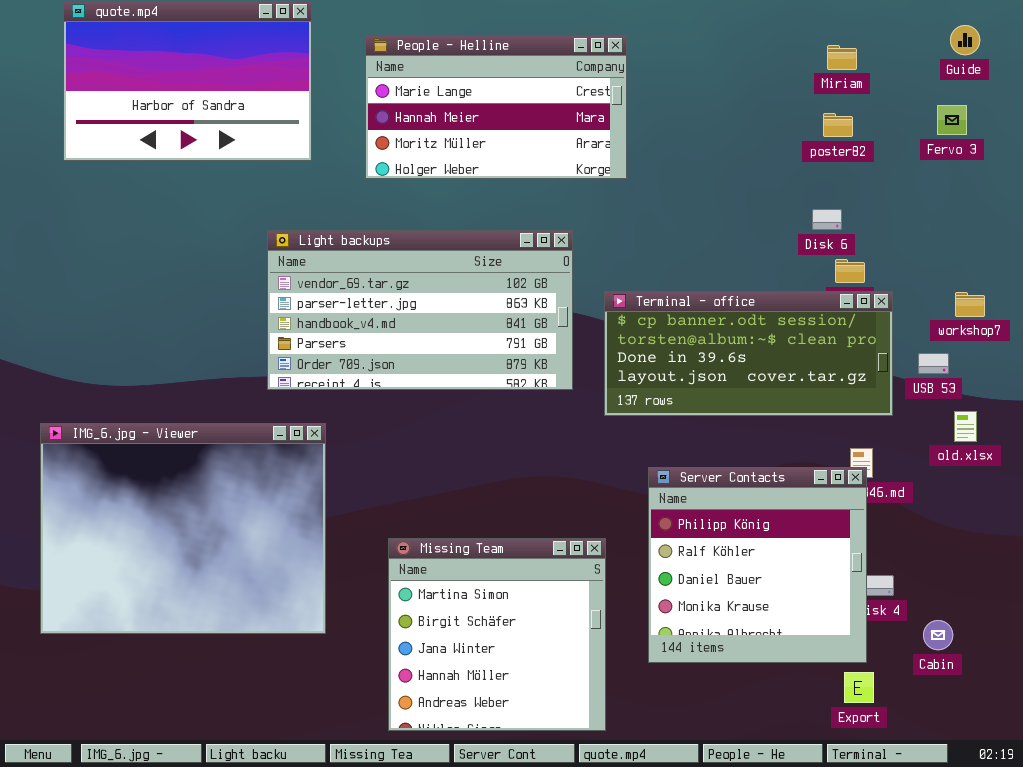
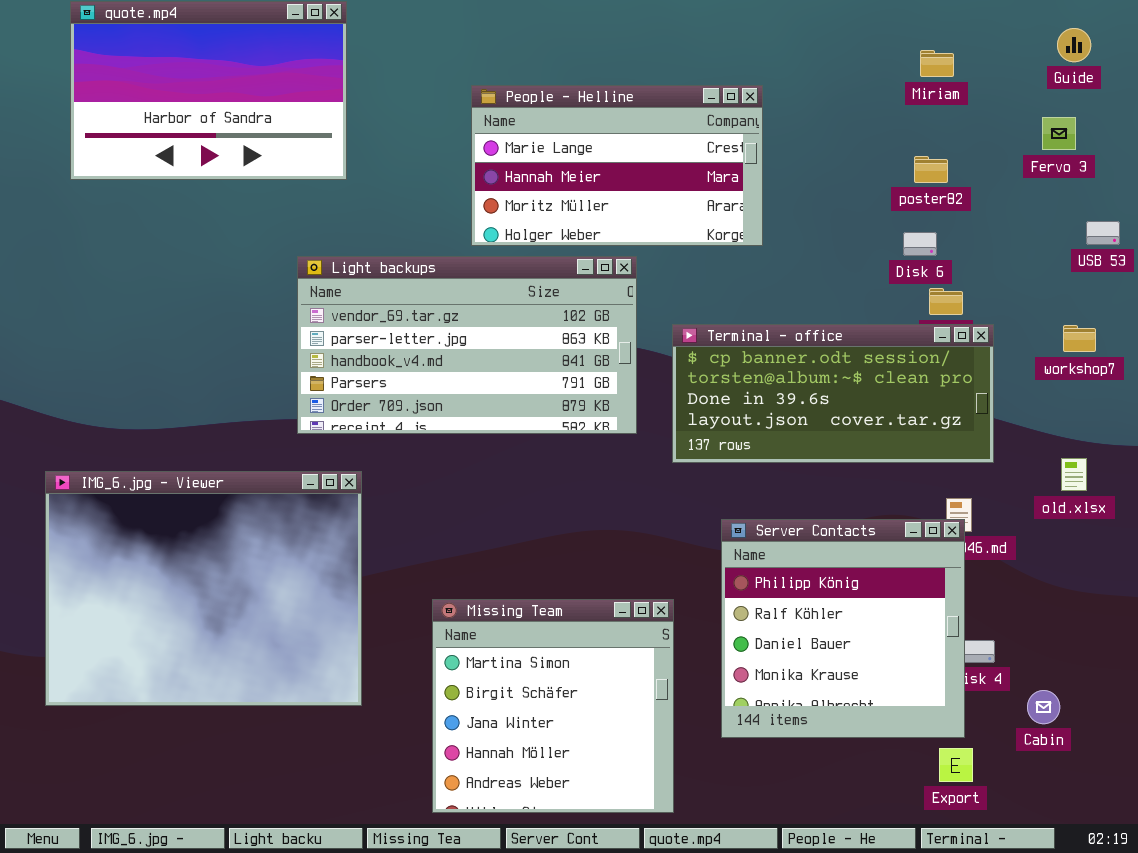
People - Helline: [365,35,627,179] -> [471,85,763,246], moved
poster82: [823,113,853,137] -> [914,156,948,183], moved
USB 53: [918,353,949,374] -> [1086,221,1120,245], moved

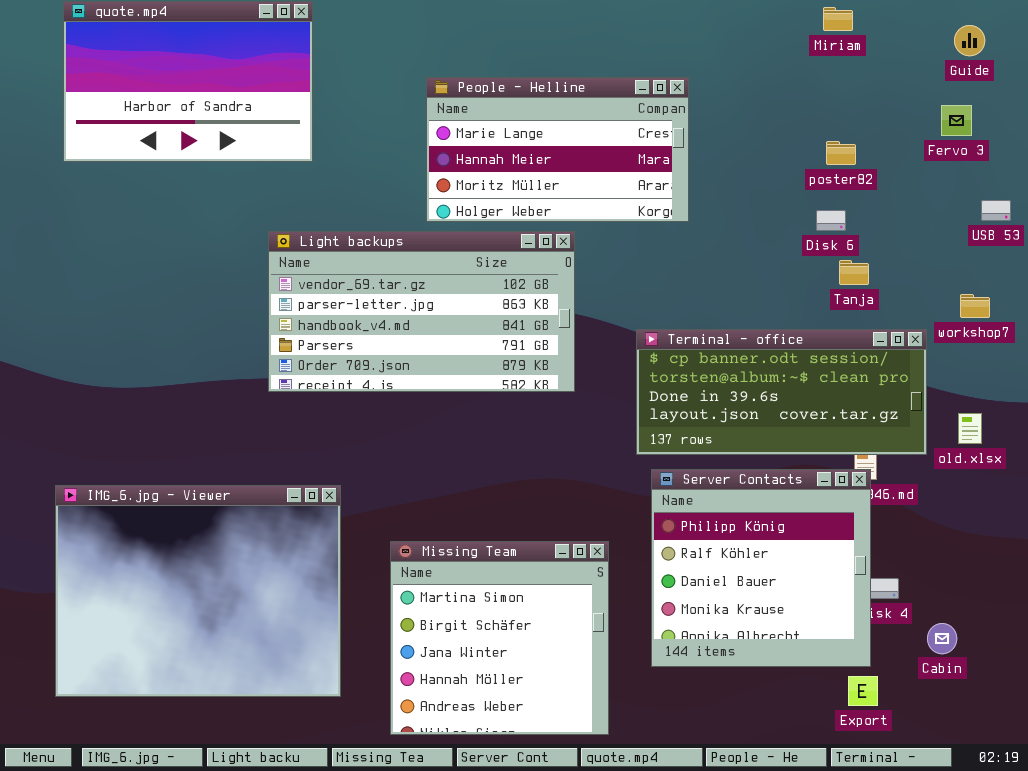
Miriam: [920,50,954,77] -> [823,7,853,31], moved
Terminal - office: [672,324,994,463] -> [636,329,927,455], moved
IMG_6.jpg - Viewer: [45,471,362,706] -> [55,485,341,697], moved

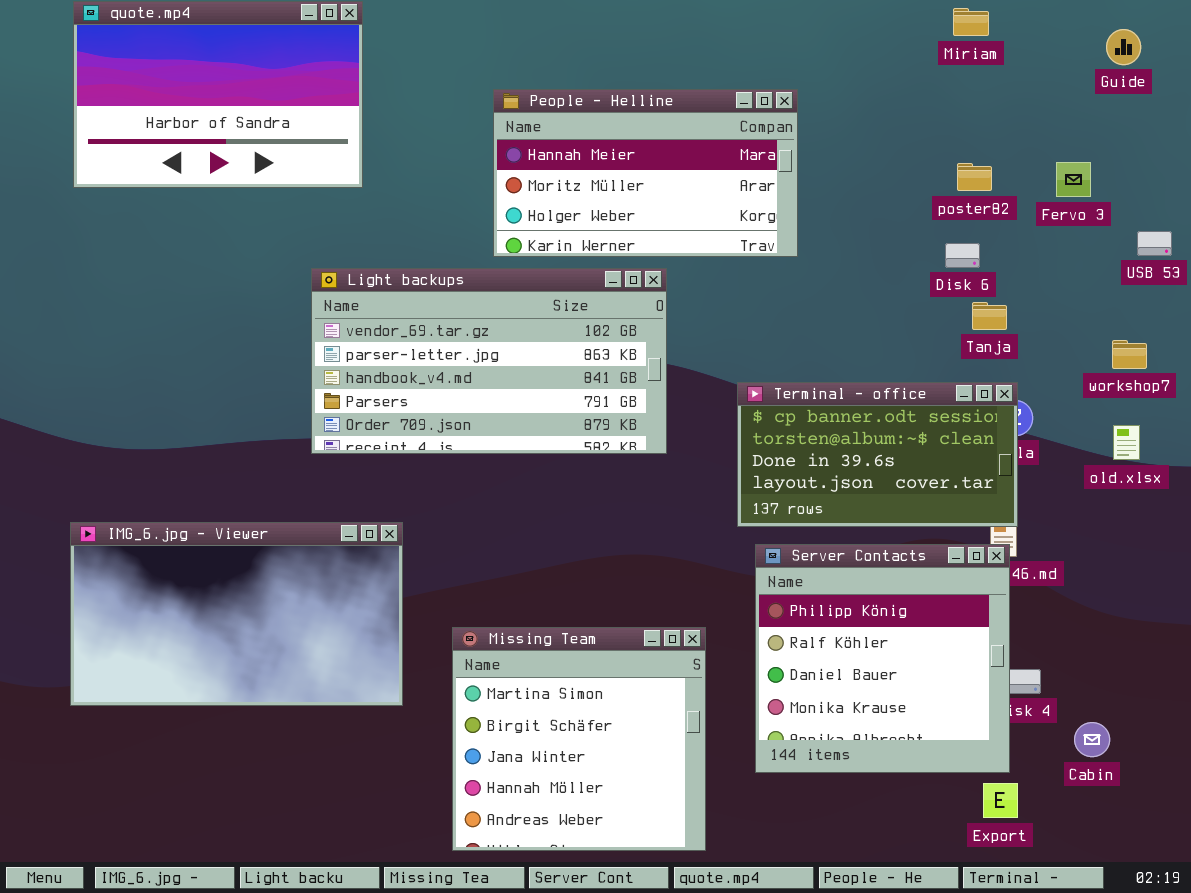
People - Helline: [426,77,689,222] -> [493,89,798,257], scrolled down 1 row
Fervo 3: [941,105,972,136] -> [1056,162,1091,197], moved
Terminal - office: [636,329,927,455] -> [737,382,1018,527], resized
old.xlsx: [958,413,982,444] -> [1113,425,1140,460], moved
IMG_6.jpg - Viewer: [55,485,341,697] -> [70,522,403,706], moved, resized

